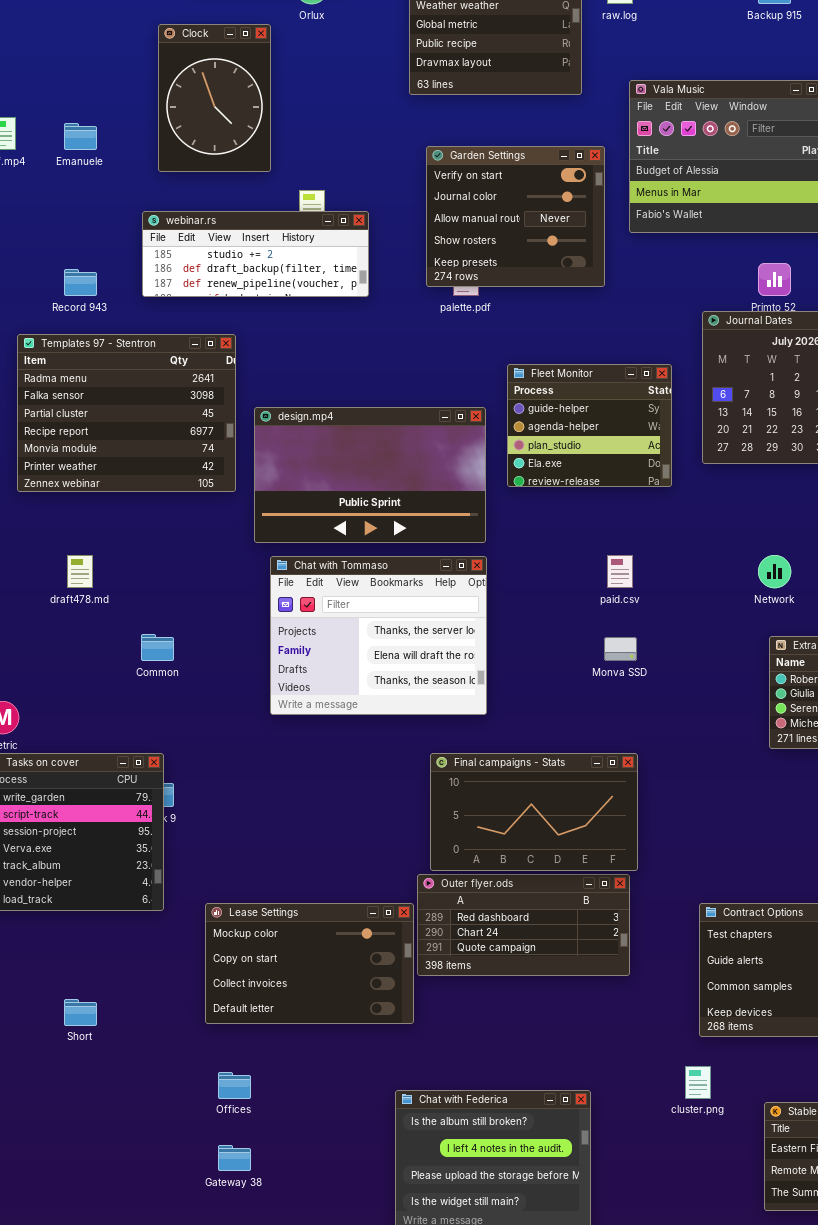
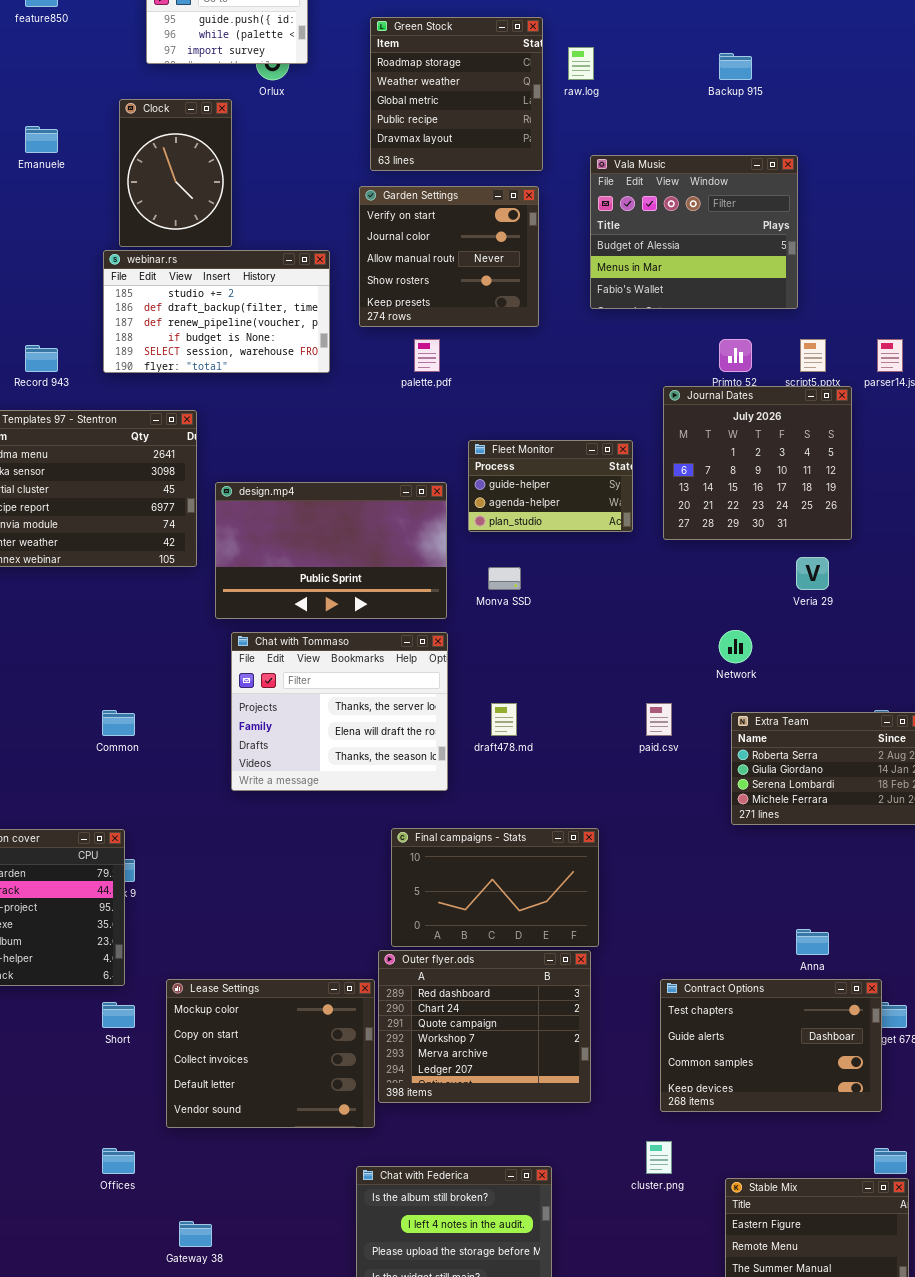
Emanuele: [64,123,97,150] -> [25,126,58,153], moved
Garden Settings: [426,146,605,287] -> [359,186,539,327], moved
webinar.rs: [142,211,369,297] -> [103,250,330,373], resized
Fleet Monitor: [507,364,672,487] -> [468,440,633,532], resized
draft478.md: [67,555,93,588] -> [491,703,517,736], moved
paid.csv: [607,555,633,588] -> [646,703,672,736], moved
Monva SSD: [604,637,637,661] -> [488,567,521,590], moved
Outer flyer.ods: [417,874,630,976] -> [378,950,591,1103], resized
Lease Settings: [205,903,414,1024] -> [166,979,375,1128], resized
Short: [64,999,97,1026] -> [102,1002,135,1028], moved
Offices: [218,1072,251,1099] -> [102,1148,135,1174], moved

